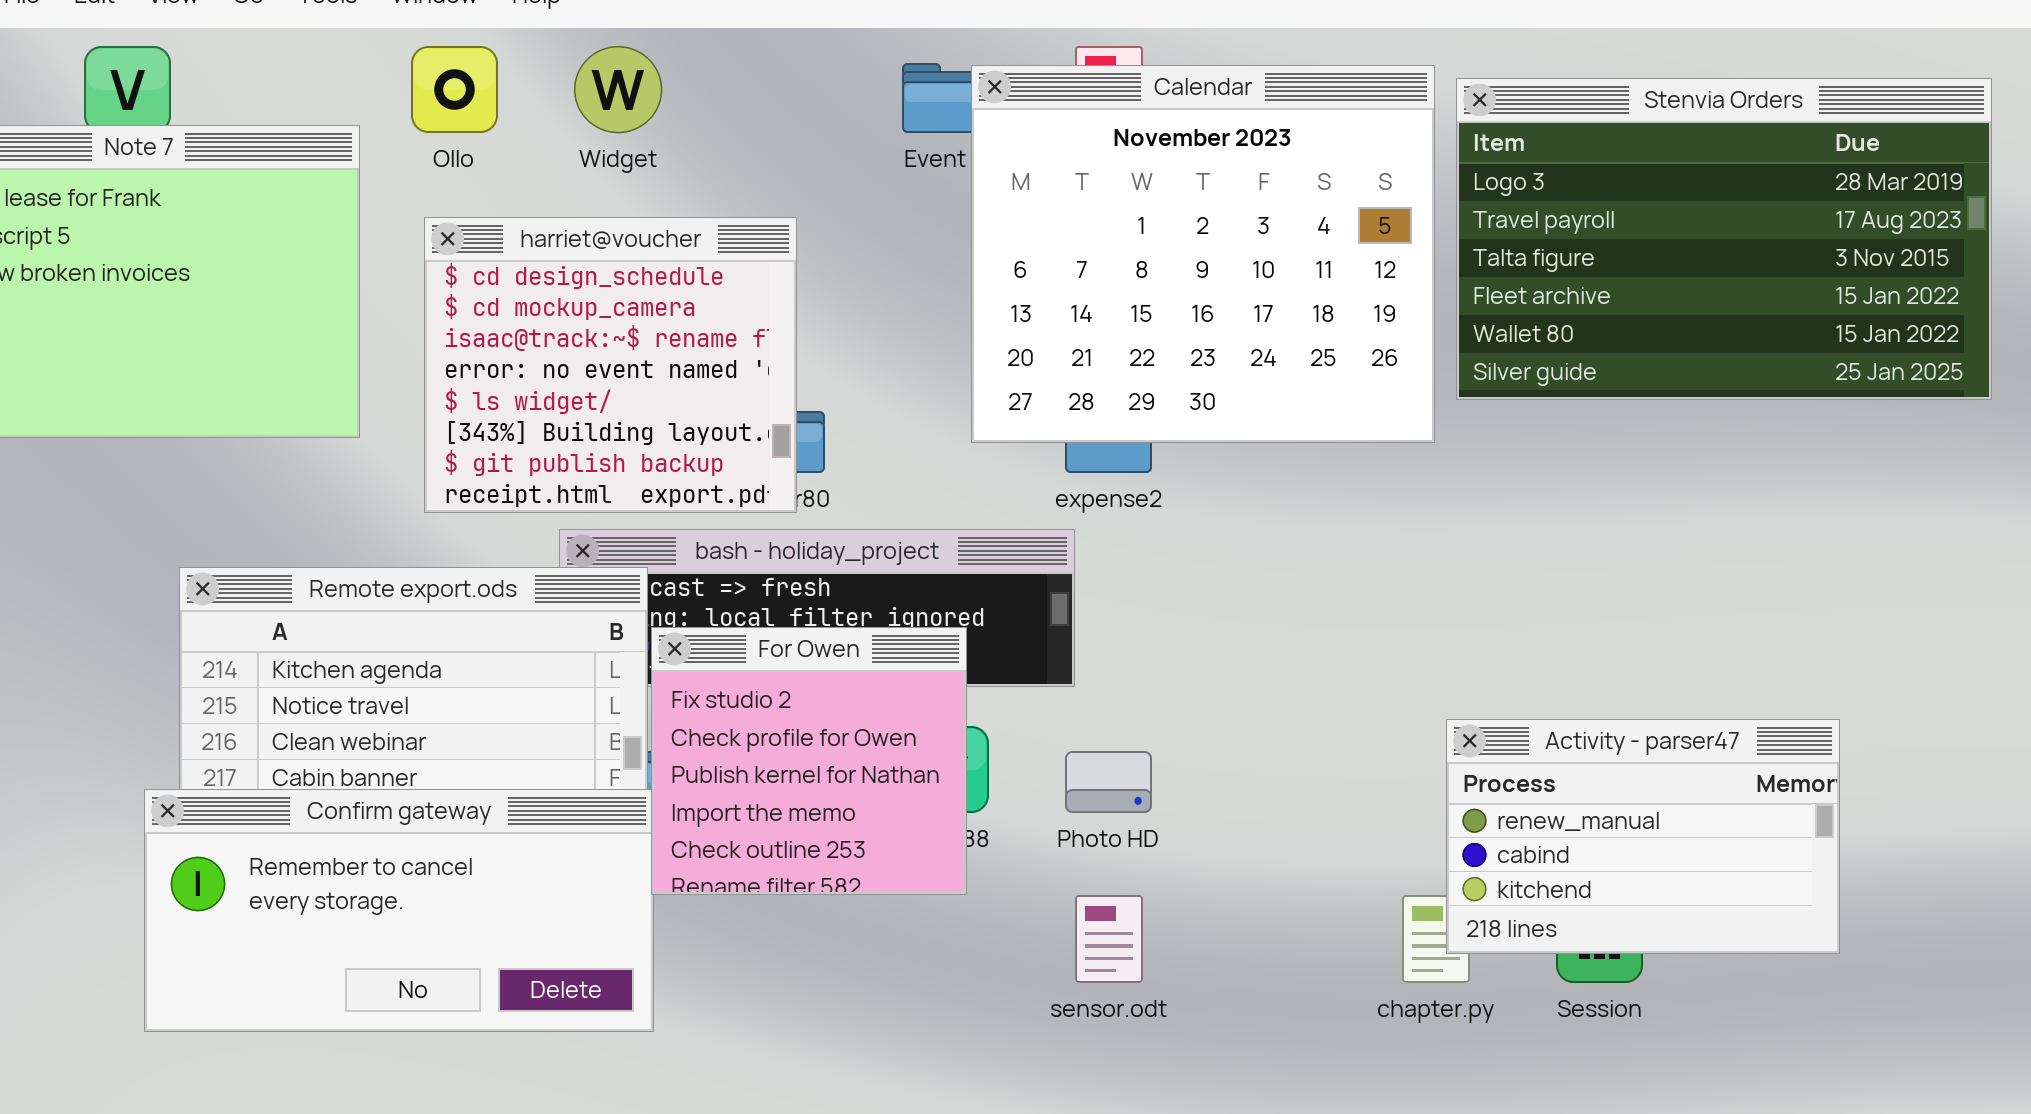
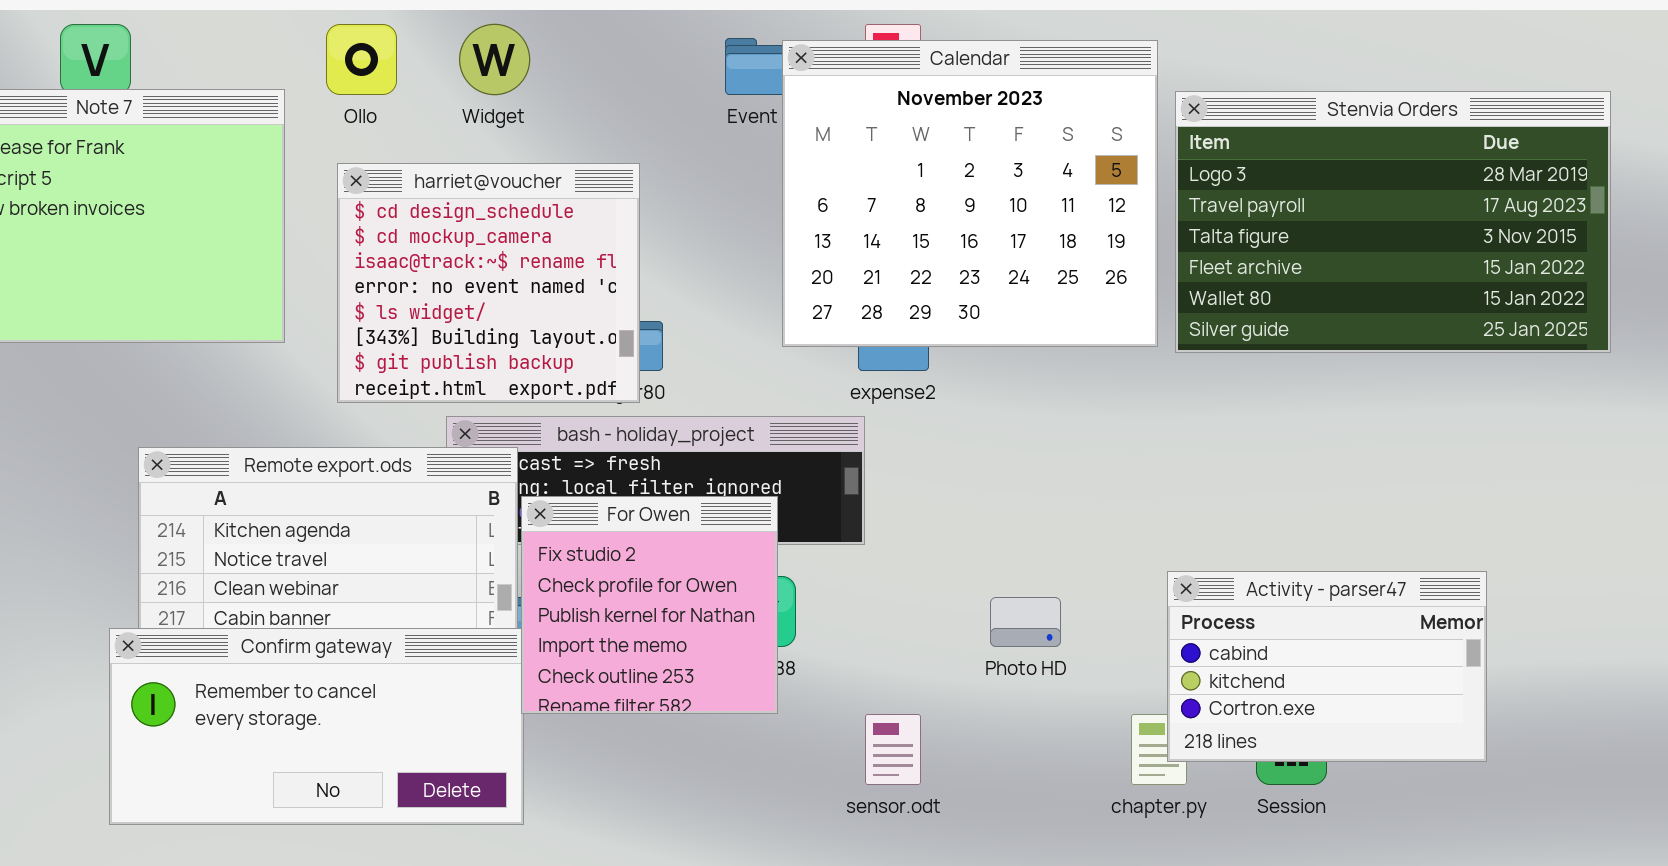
Stenvia Orders: [1456,78,1992,400] -> [1175,91,1611,353], moved
Activity - parser47: [1446,719,1840,954] -> [1167,571,1487,762], scrolled down 1 row
Photo HD: [1065,751,1152,813] -> [990,597,1061,647], moved

